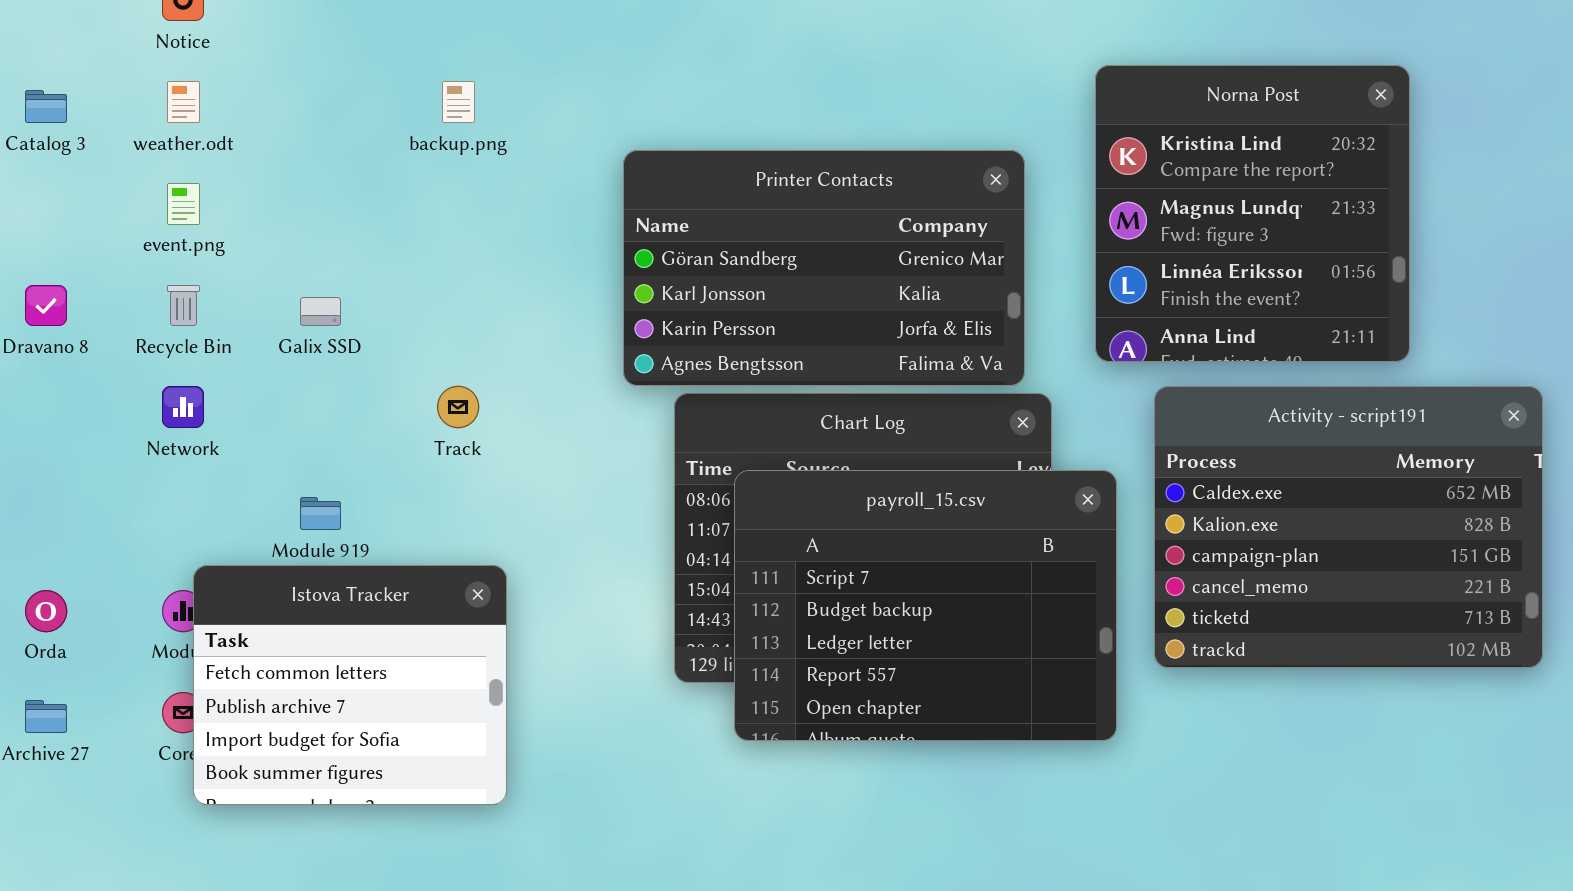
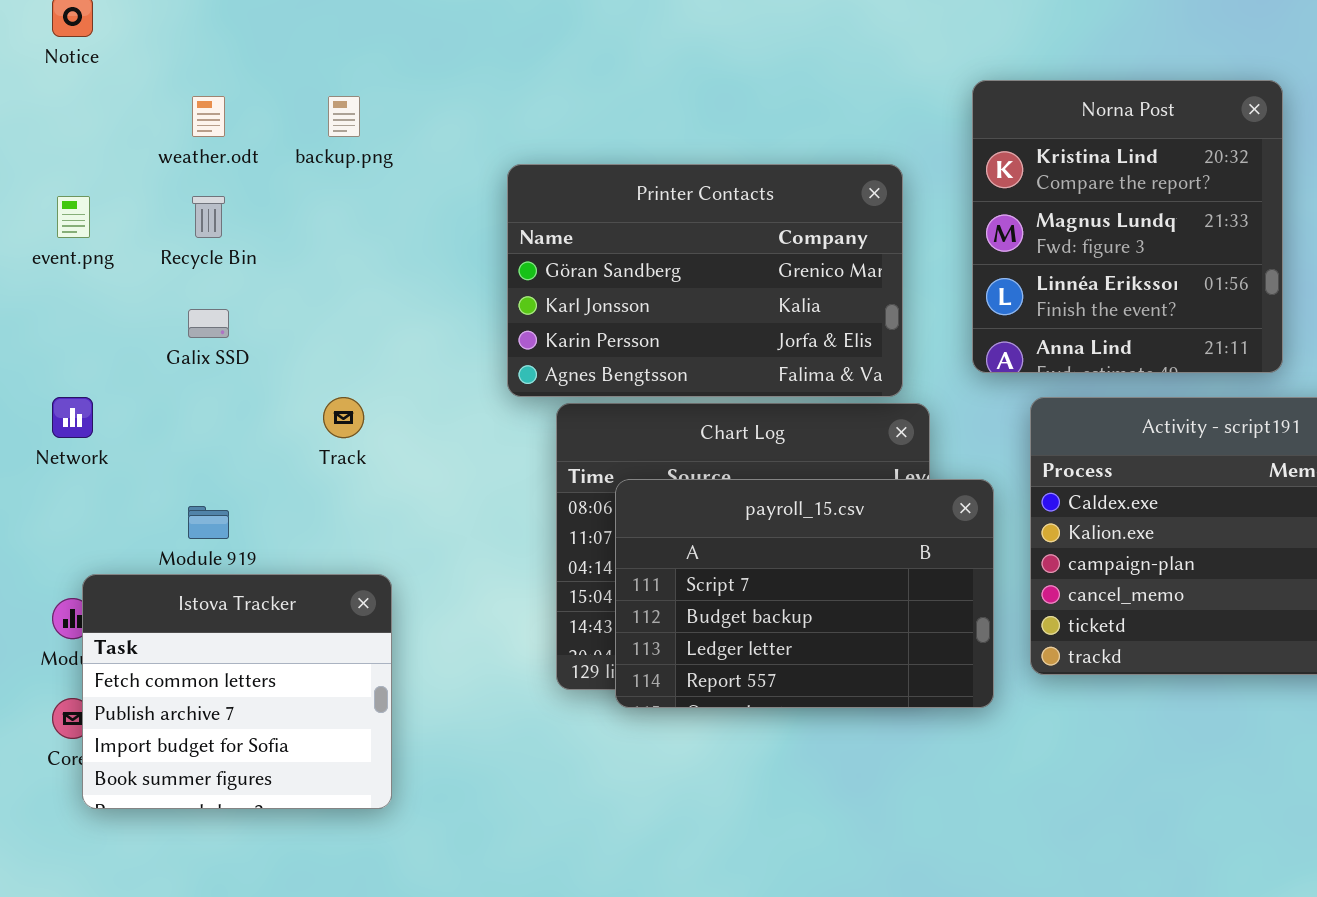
weather.odt: [167,81,200,123] -> [192,96,225,137], moved
Recycle Bin: [167,285,200,326] -> [192,196,225,238], moved
payroll_15.csv: [734,470,1117,741] -> [615,479,994,708], resized

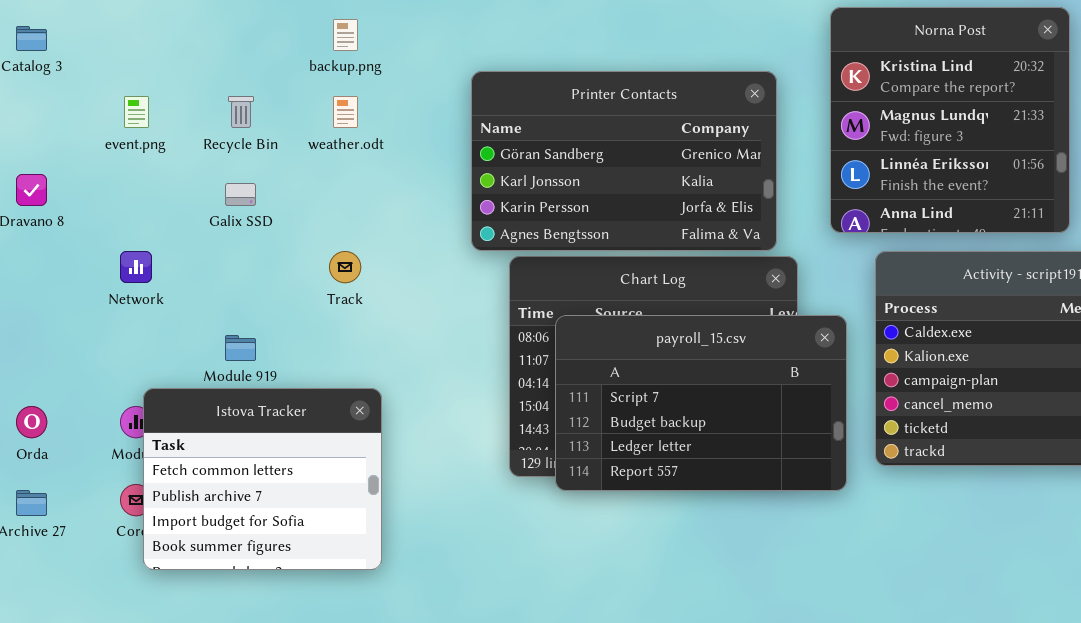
weather.odt: [192,96,225,137] -> [333,96,358,128], moved

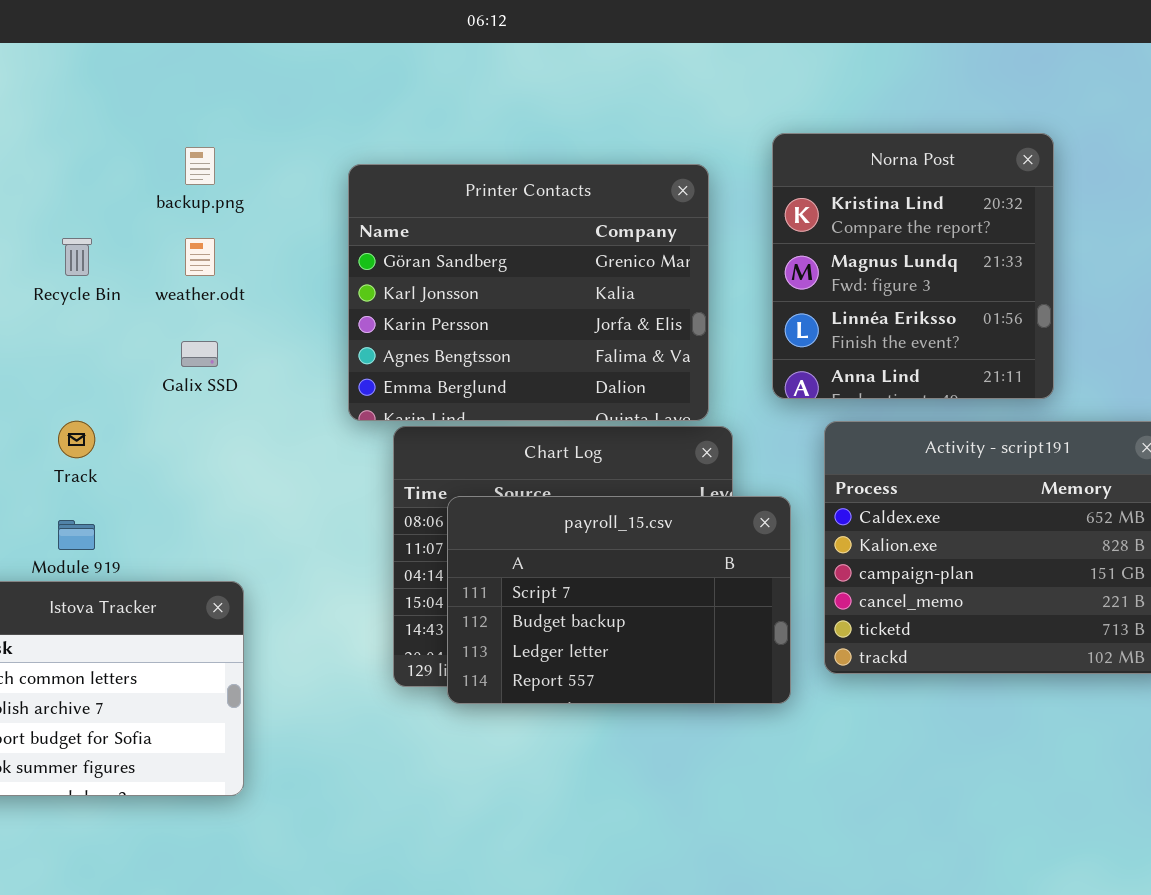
Printer Contacts: [471,71,777,251] -> [348,164,709,421], resized
Galix SSD: [225,183,256,206] -> [181,341,218,367], moved
Track: [329,251,361,283] -> [58,421,95,458], moved

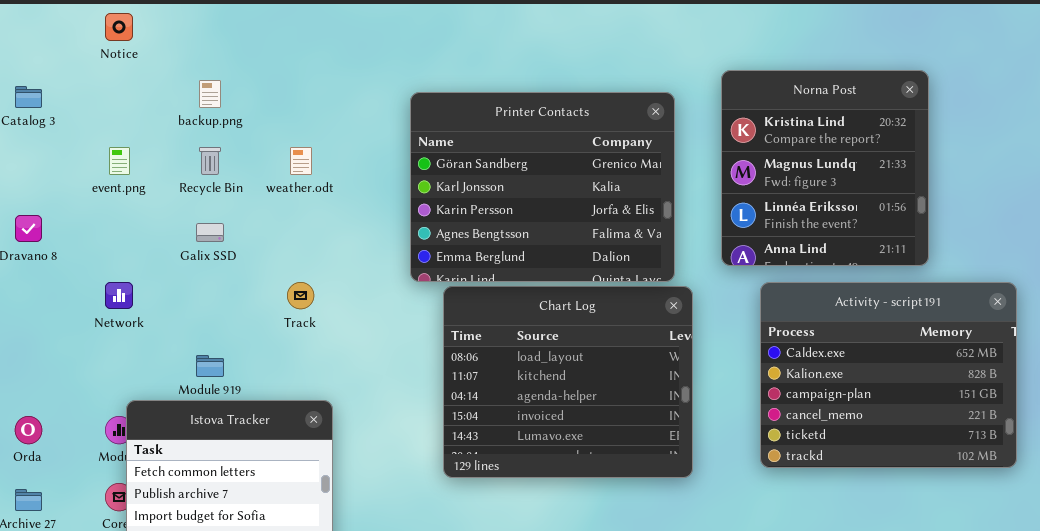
backup.png: [185,147,215,185] -> [199,80,221,108], moved
Galix SSD: [181,341,218,367] -> [196,223,224,242], moved
Track: [58,421,95,458] -> [287,282,314,309], moved
payroll_15.csv: [447,496,791,704] -> none, closed

